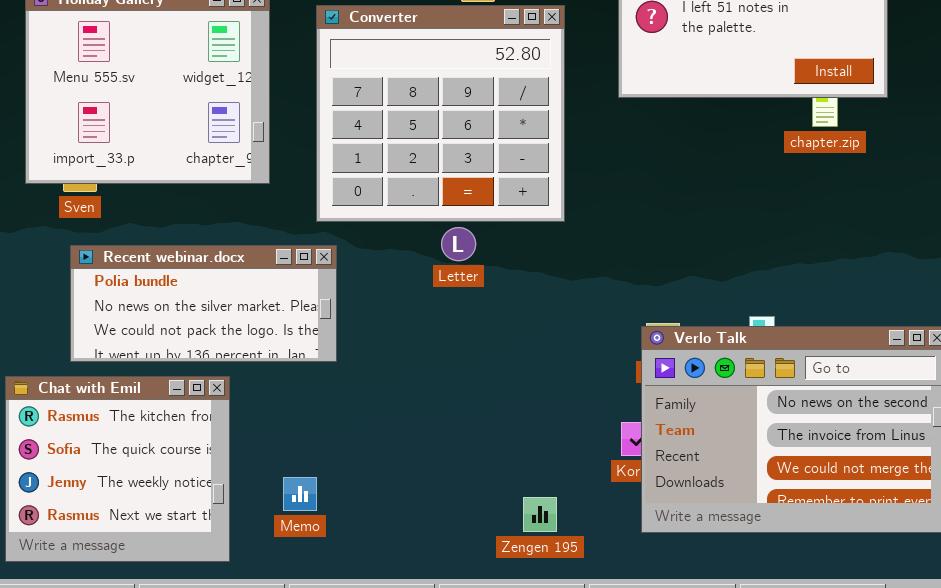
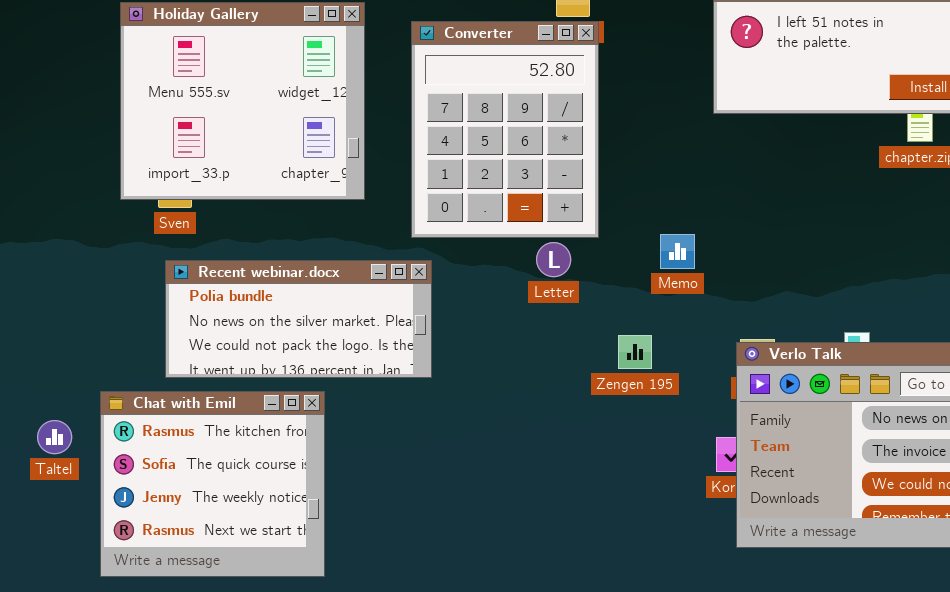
Converter: [316,5,565,222] -> [411,21,599,238], resized
Memo: [283,477,317,511] -> [660,234,695,269], moved
Zengen 195: [523,497,557,532] -> [618,335,652,369], moved

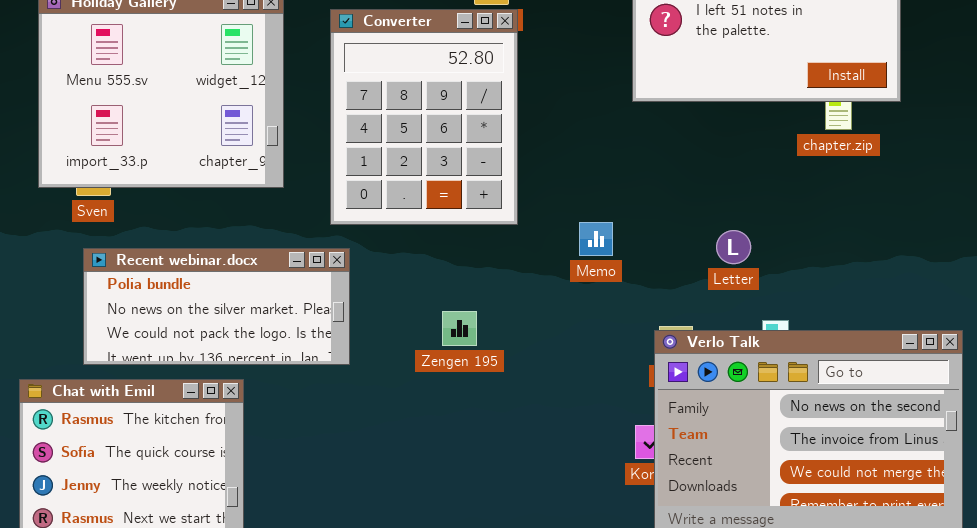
Letter: [536,242,571,277] -> [716,230,751,264], moved
Zengen 195: [618,335,652,369] -> [442,311,477,346], moved

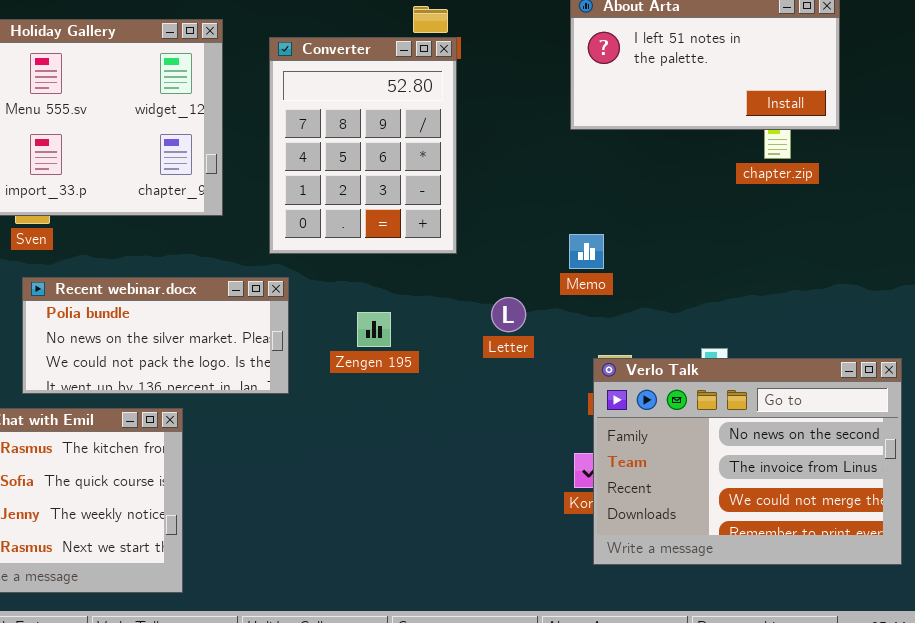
Memo: [579,222,613,256] -> [569,234,604,269], moved
Letter: [716,230,751,264] -> [491,297,526,332], moved
Zengen 195: [442,311,477,346] -> [357,312,391,347], moved

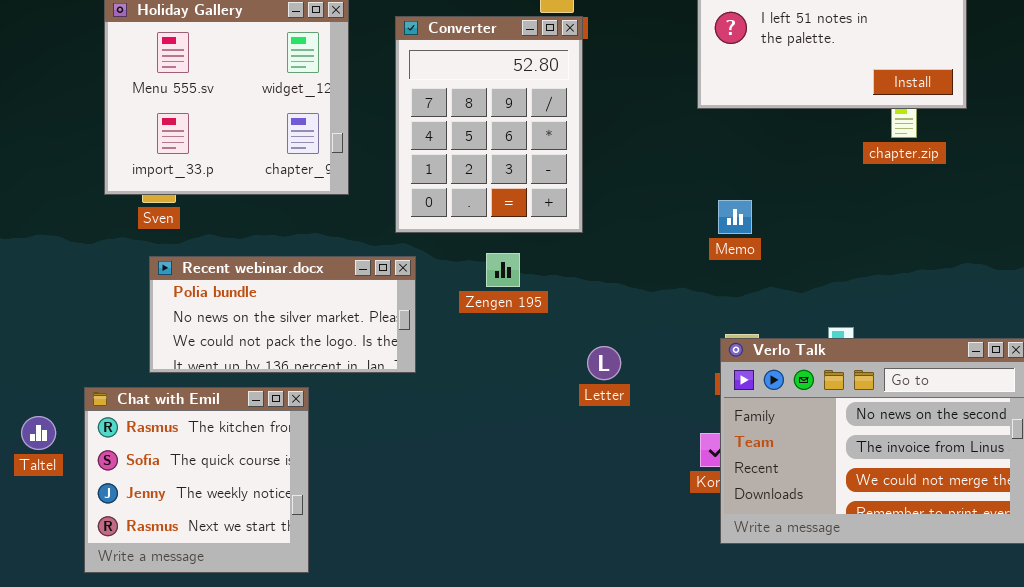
Memo: [569,234,604,269] -> [718,200,752,234], moved
Letter: [491,297,526,332] -> [587,346,621,380], moved
Zengen 195: [357,312,391,347] -> [486,253,520,287], moved

